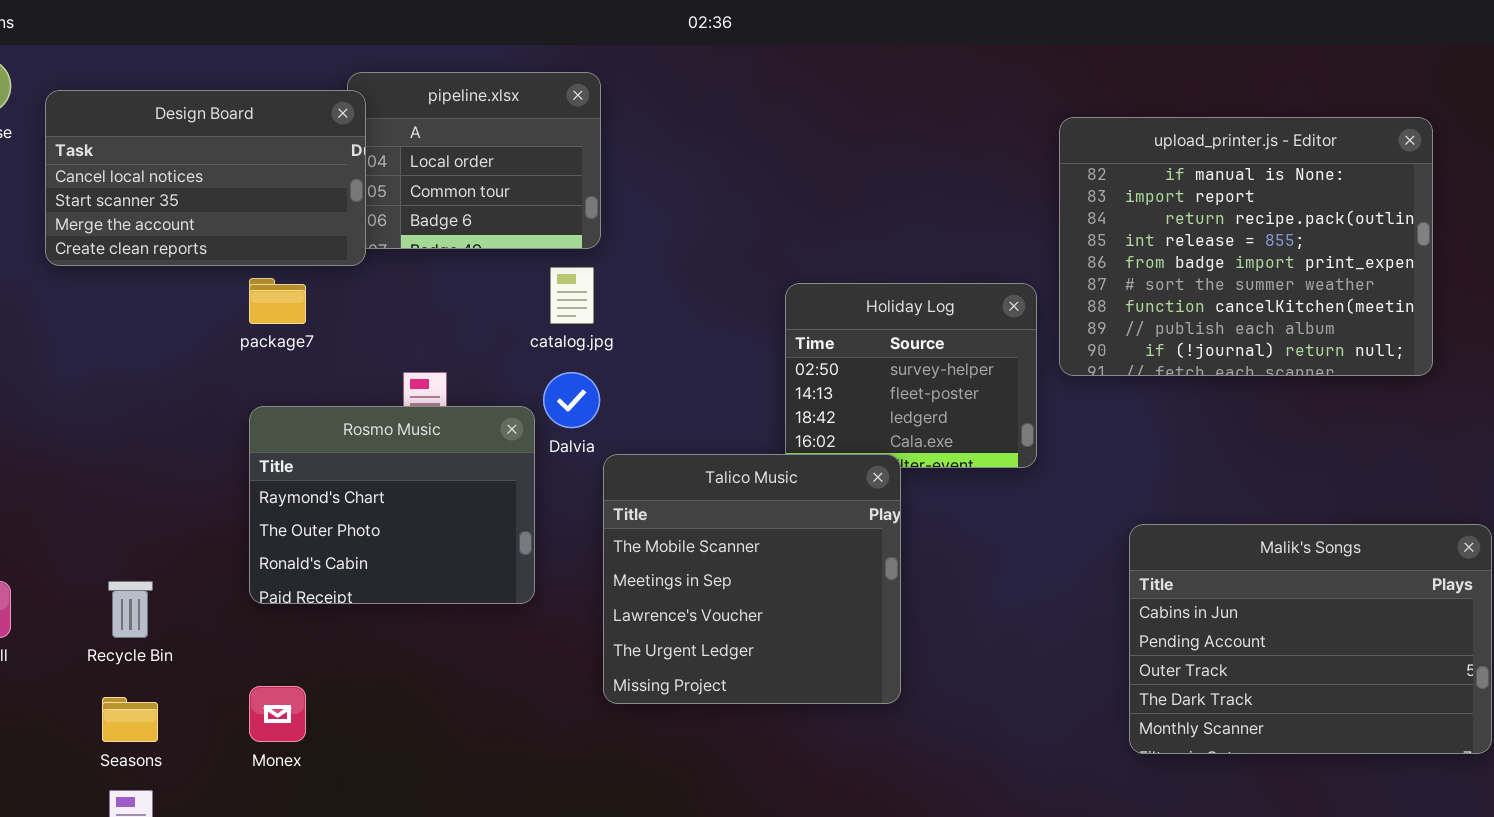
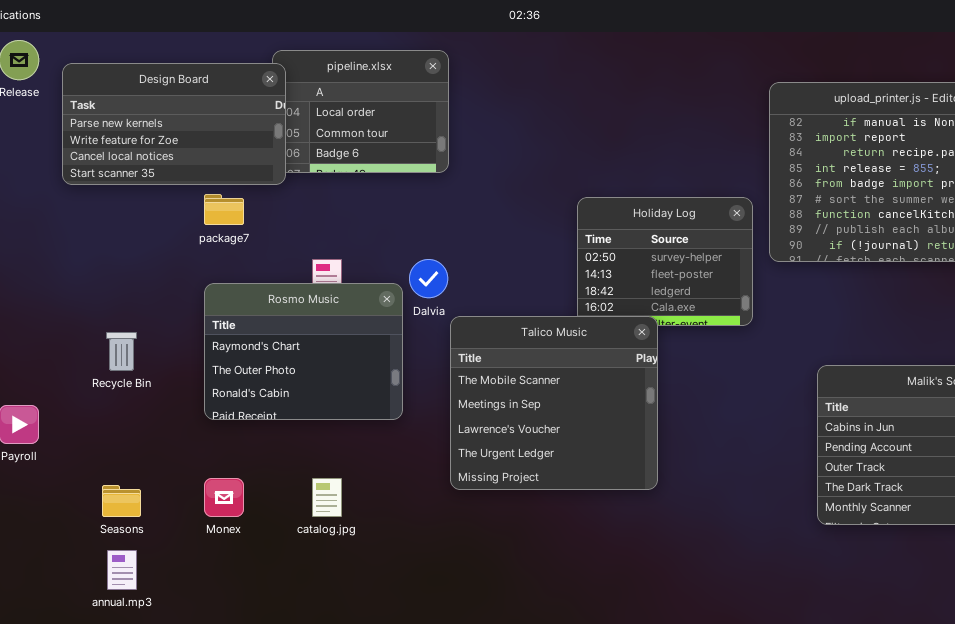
Design Board: [45,90,366,266] -> [62,63,286,185], scrolled up 2 rows
catalog.jpg: [550,267,594,324] -> [312,478,342,517], moved
Recycle Bin: [108,581,153,638] -> [106,332,137,371], moved

